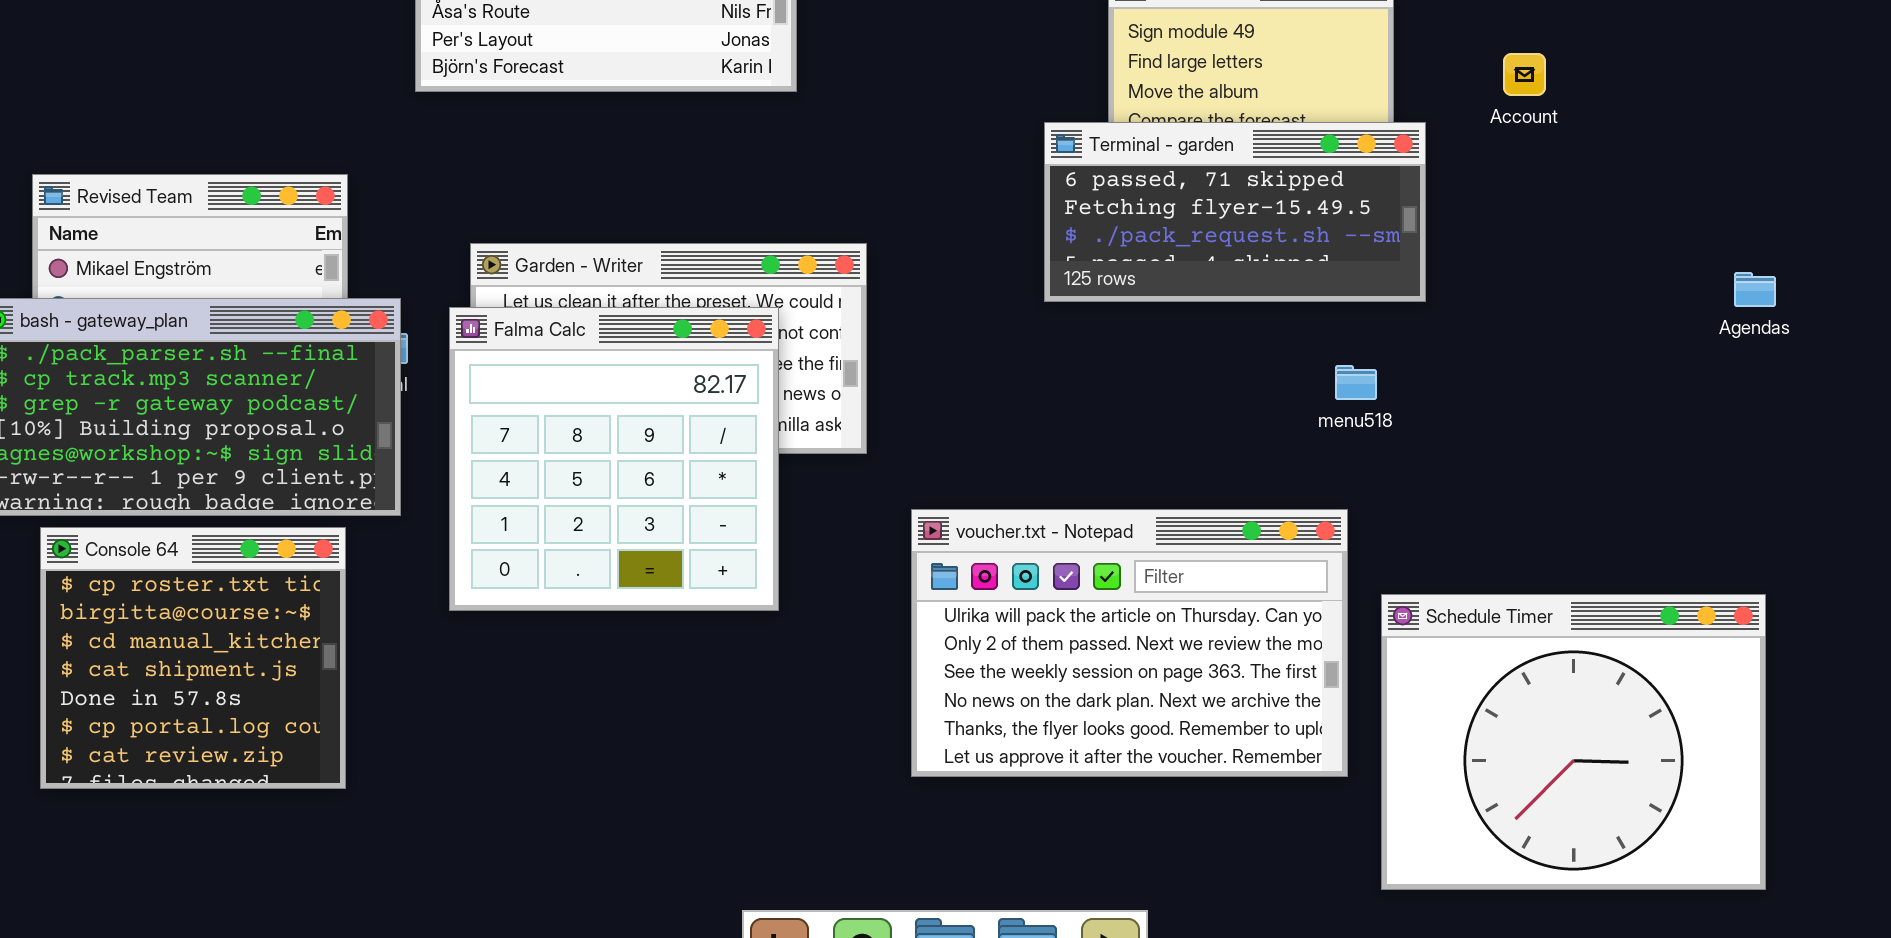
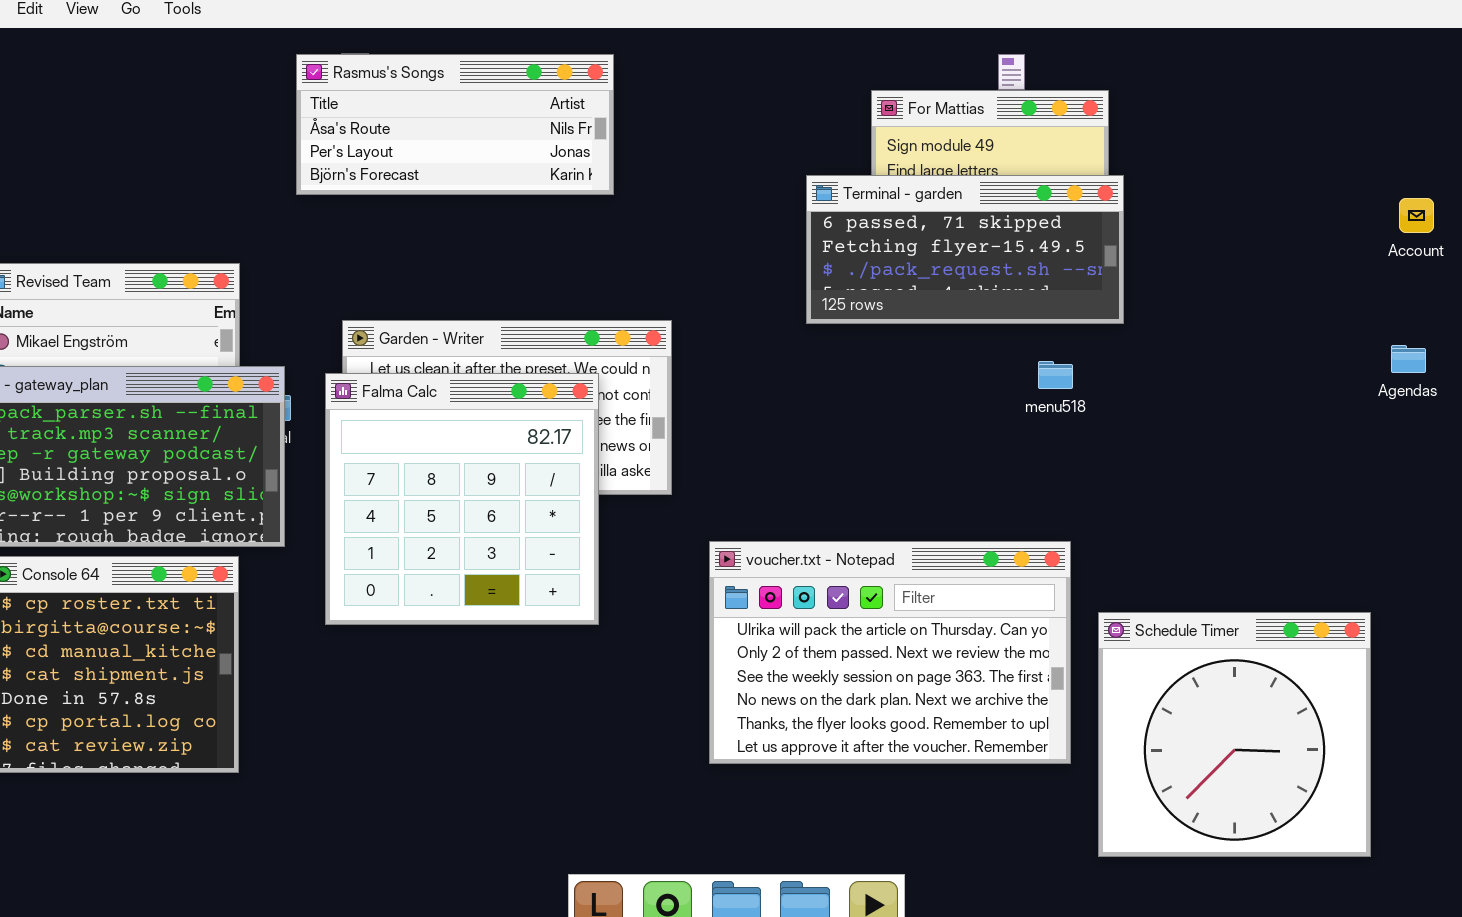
Account: [1503,53,1546,96] -> [1399,198,1434,233], moved
Terminal - garden: [1044,122,1426,302] -> [806,175,1124,324], moved
menu518: [1335,365,1377,400] -> [1038,361,1073,389], moved
Schedule Timer: [1381,594,1766,890] -> [1098,612,1371,857], resized

